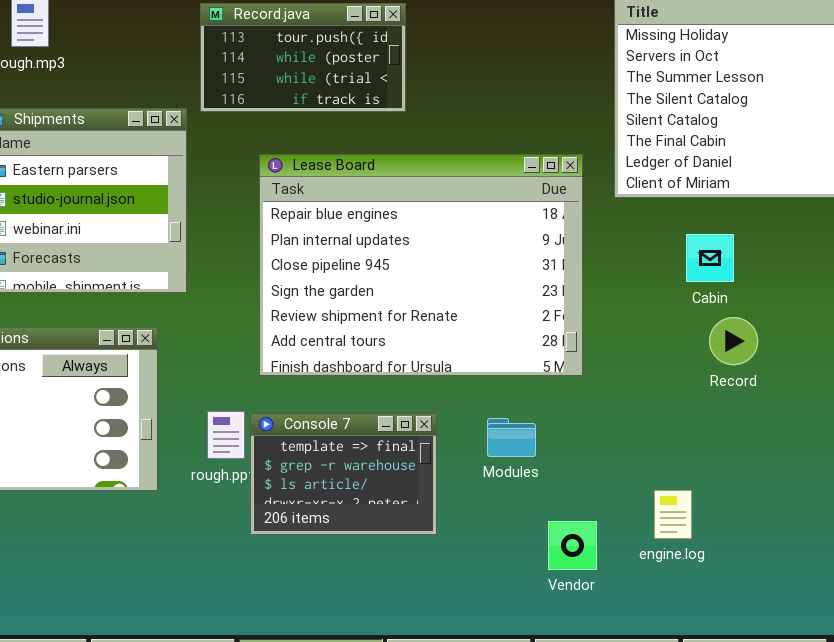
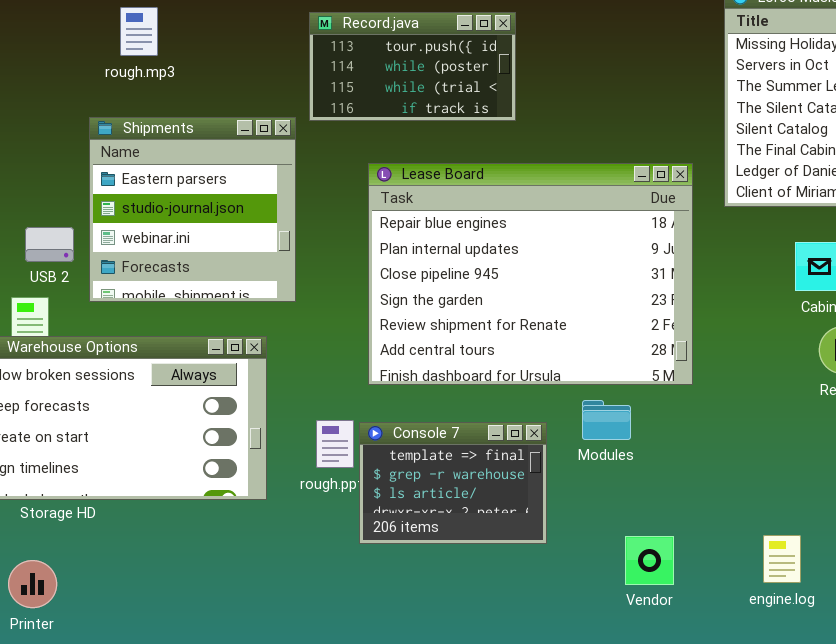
Modules: [487,418,536,457] -> [582,400,631,440], moved
engine.log: [654,490,692,539] -> [763,535,801,583], moved
Vendor: [548,521,597,570] -> [625,536,674,585], moved

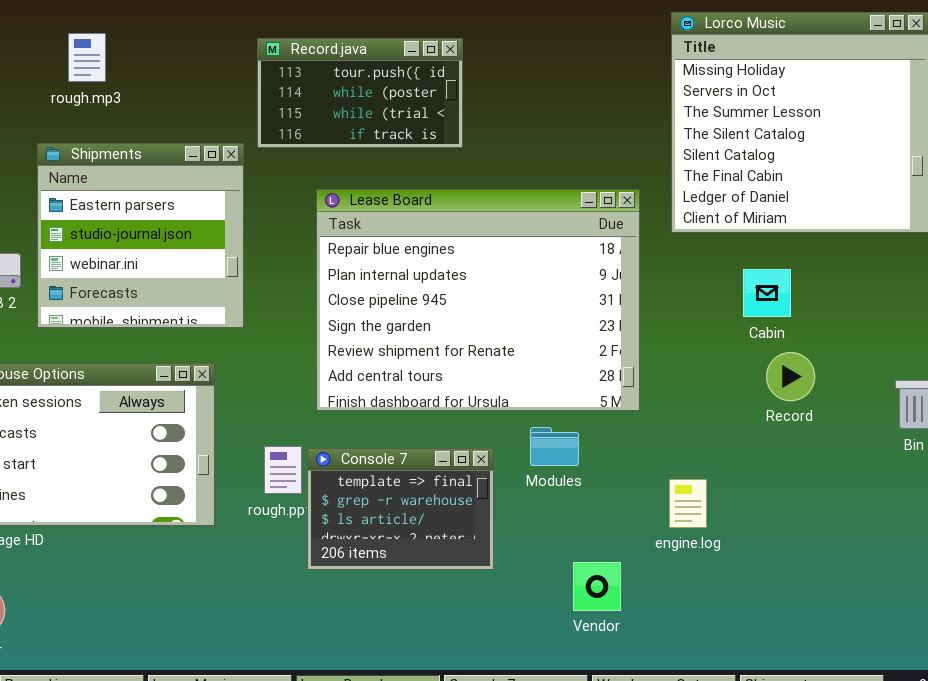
engine.log: [763,535,801,583] -> [669,479,707,528], moved

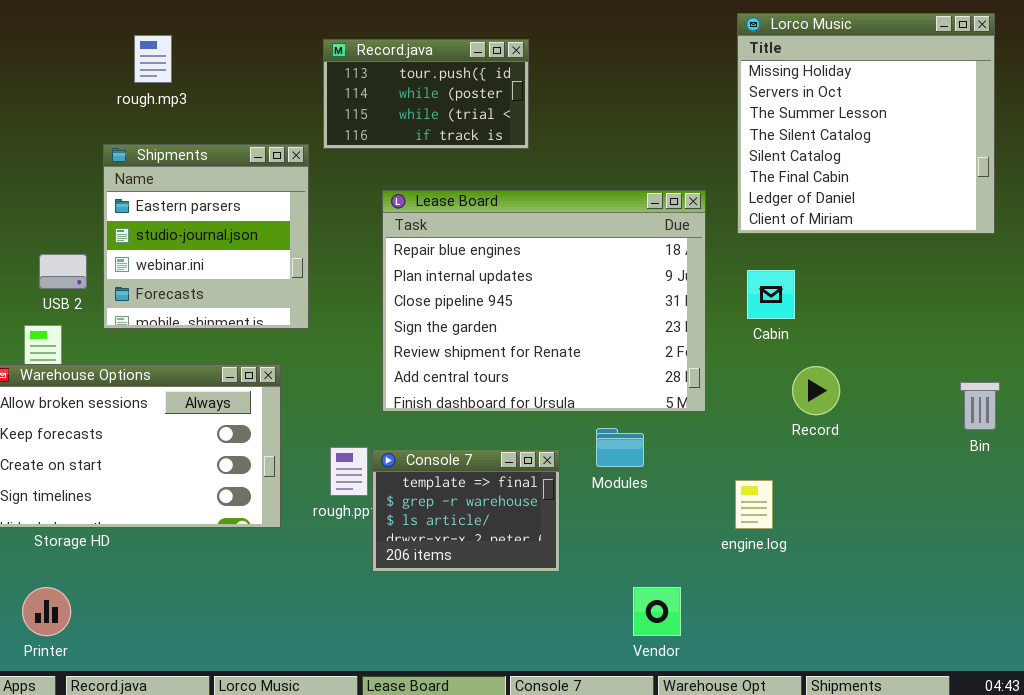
Cabin: [743,269,791,317] -> [747,270,795,319], moved
Record: [766,352,815,401] -> [792,366,840,415], moved
Vendor: [573,562,621,611] -> [633,587,681,636], moved

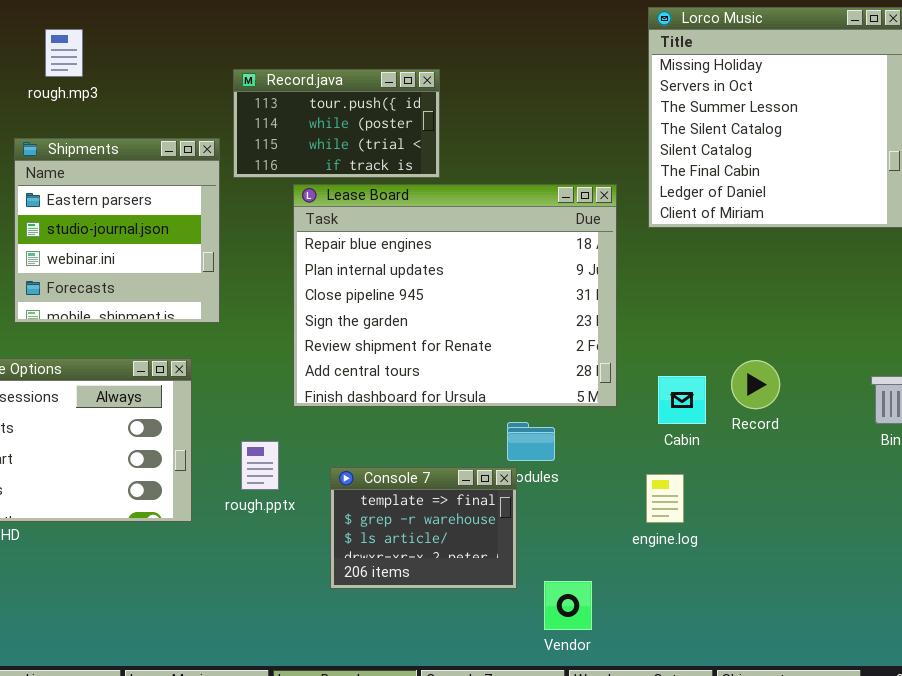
Record.java: [323,39,529,149] -> [233,69,440,178], moved
Cabin: [747,270,795,319] -> [658,376,706,424], moved
Record: [792,366,840,415] -> [731,360,780,409], moved
Console 7: [372,449,560,572] -> [330,467,517,589], moved

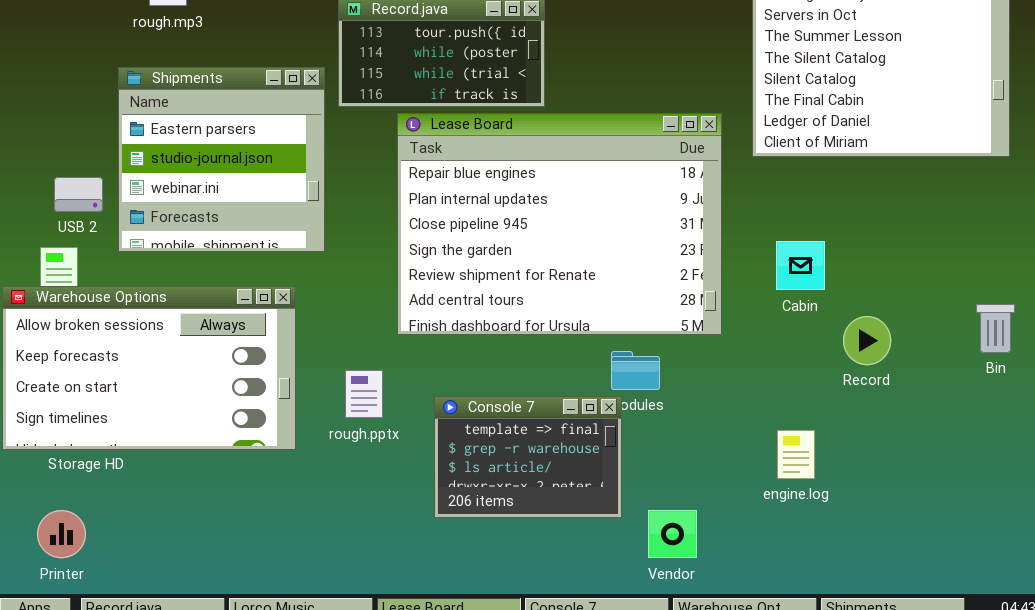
Record: [731,360,780,409] -> [843,316,891,365], moved
Cabin: [658,376,706,424] -> [776,241,825,290], moved
engine.log: [646,474,684,523] -> [777,430,815,479], moved

